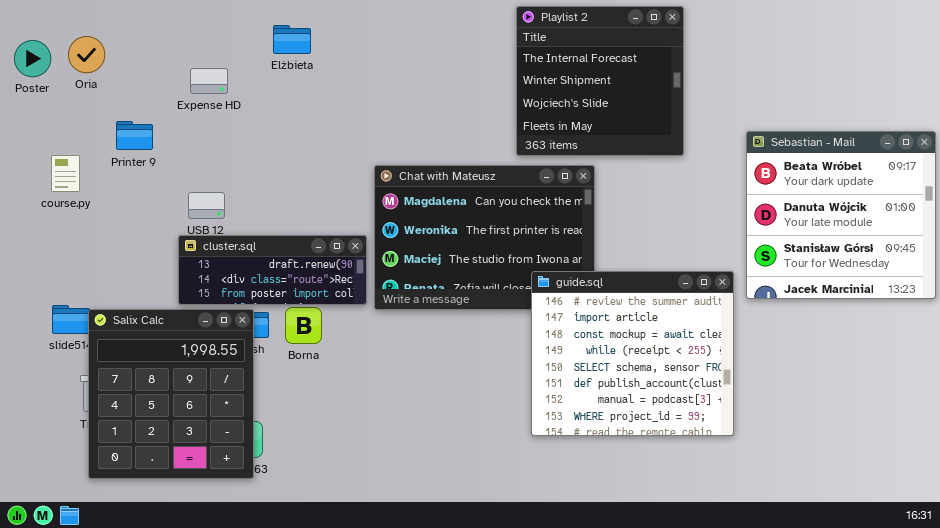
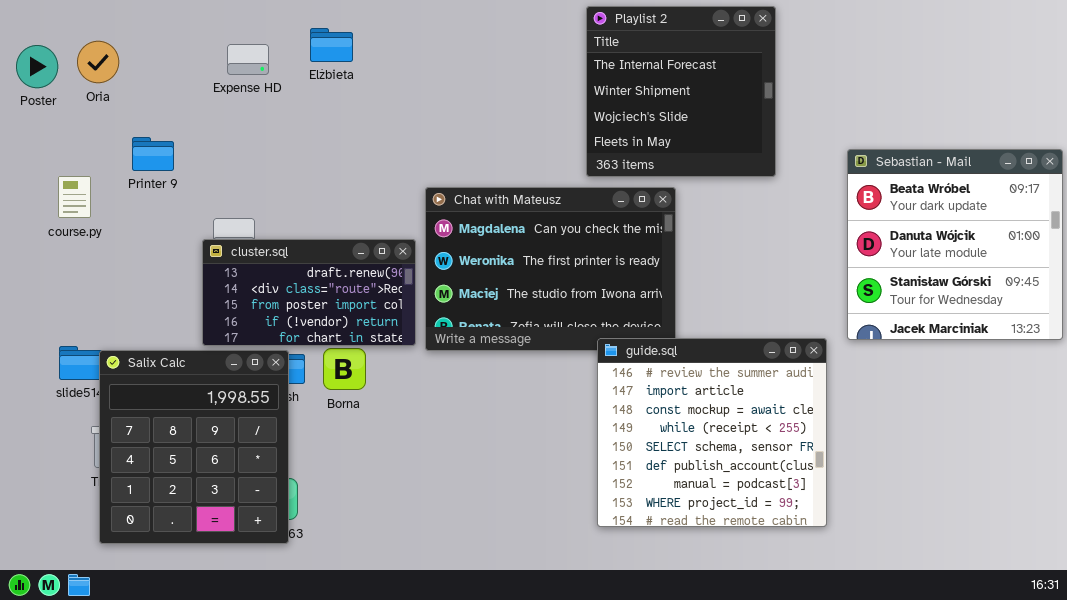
Expense HD: [190,68,228,94] -> [227,44,269,75], moved
cluster.sql: [178,235,367,305] -> [202,239,416,346], resized
guide.sql: [531,271,734,436] -> [597,338,827,527], moved

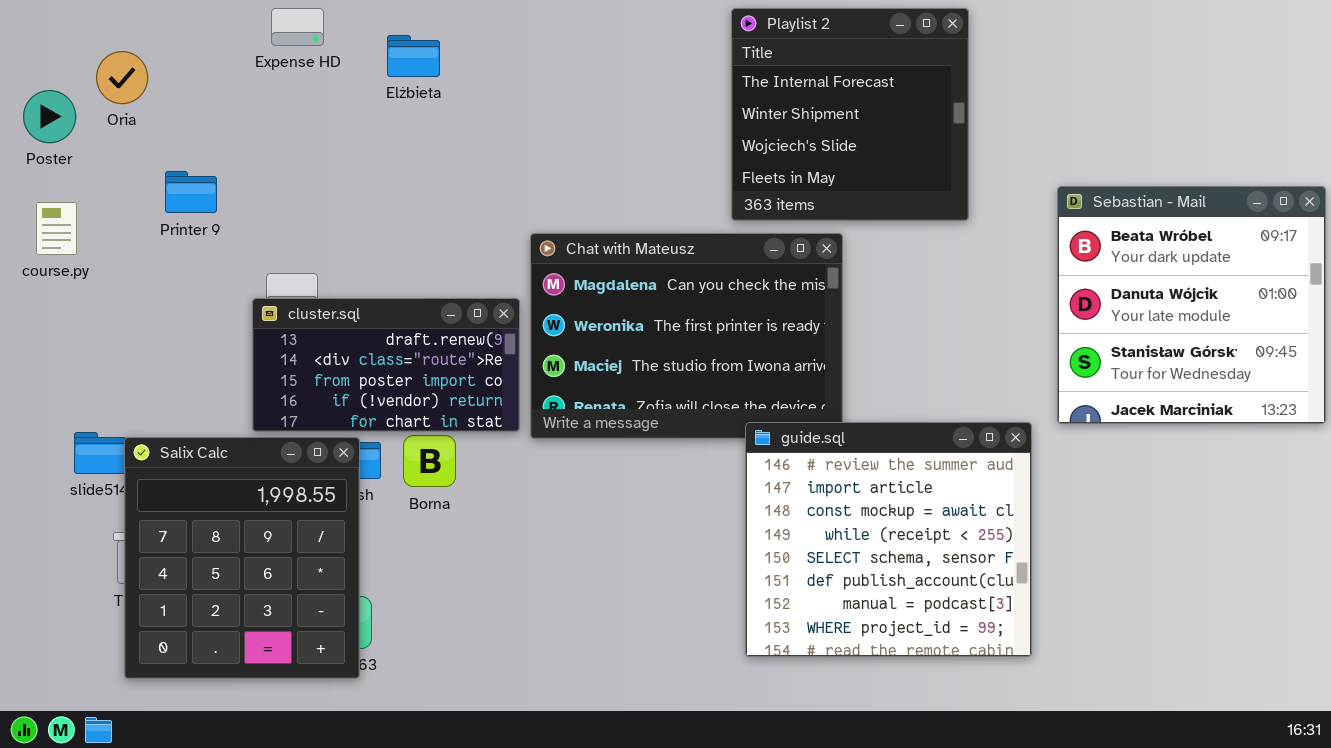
Expense HD: [227,44,269,75] -> [271,8,324,46], moved
Poster: [16,45,58,88] -> [23,90,76,143], moved
course.py: [58,176,91,218] -> [36,202,77,255], moved

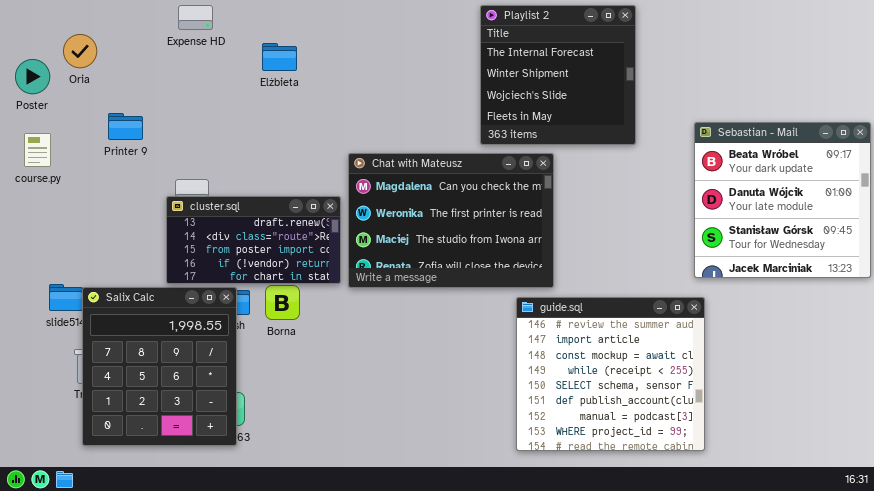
Elżbieta: [387,35,440,77] -> [262,43,297,71], moved
guide.sql: [745,422,1032,657] -> [516,297,705,451], moved

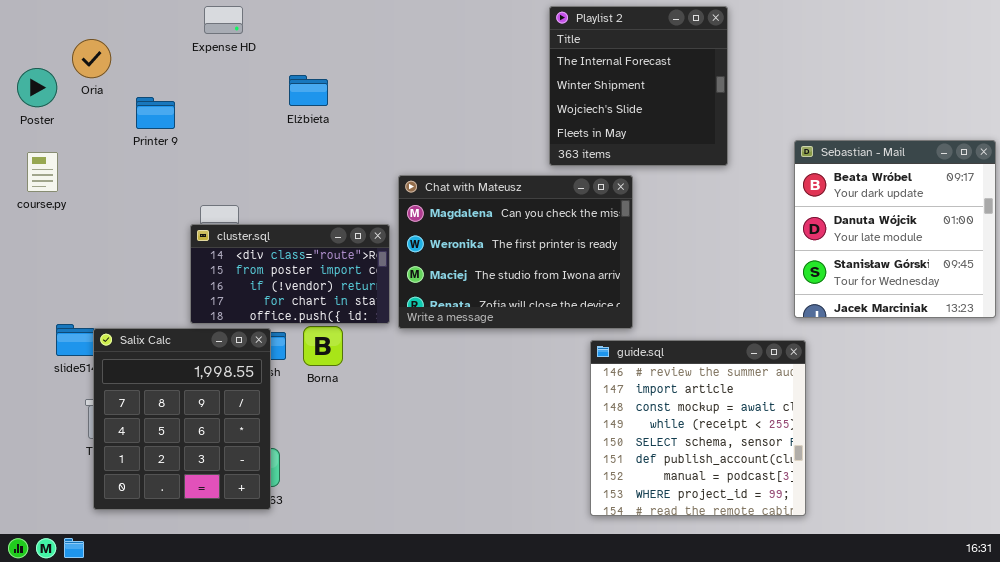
Elżbieta: [262,43,297,71] -> [289,75,328,106], moved
Printer 9: [108,113,143,140] -> [136,97,175,129], moved
cluster.sql: [166,196,341,284] -> [190,224,390,324], scrolled down 1 row

